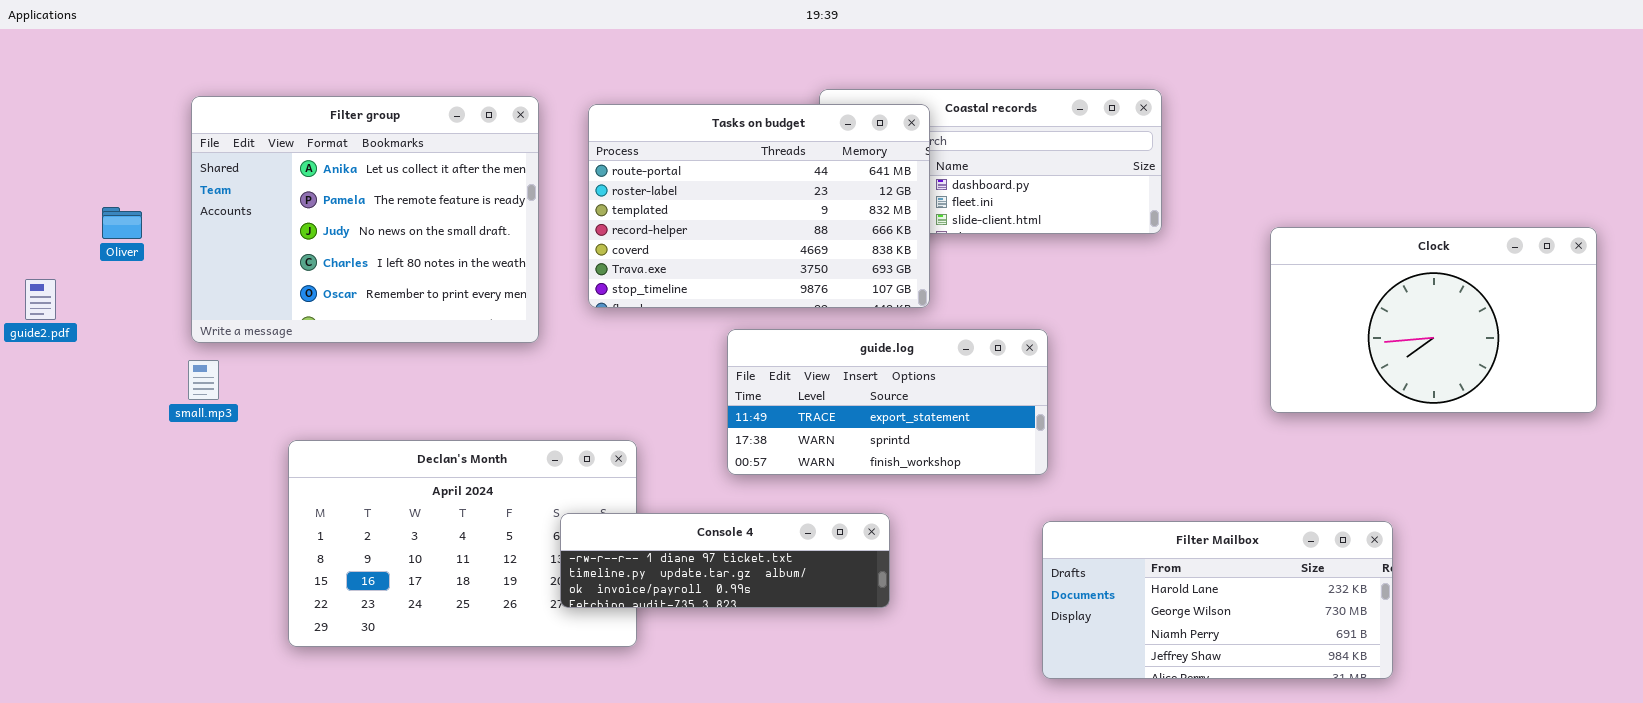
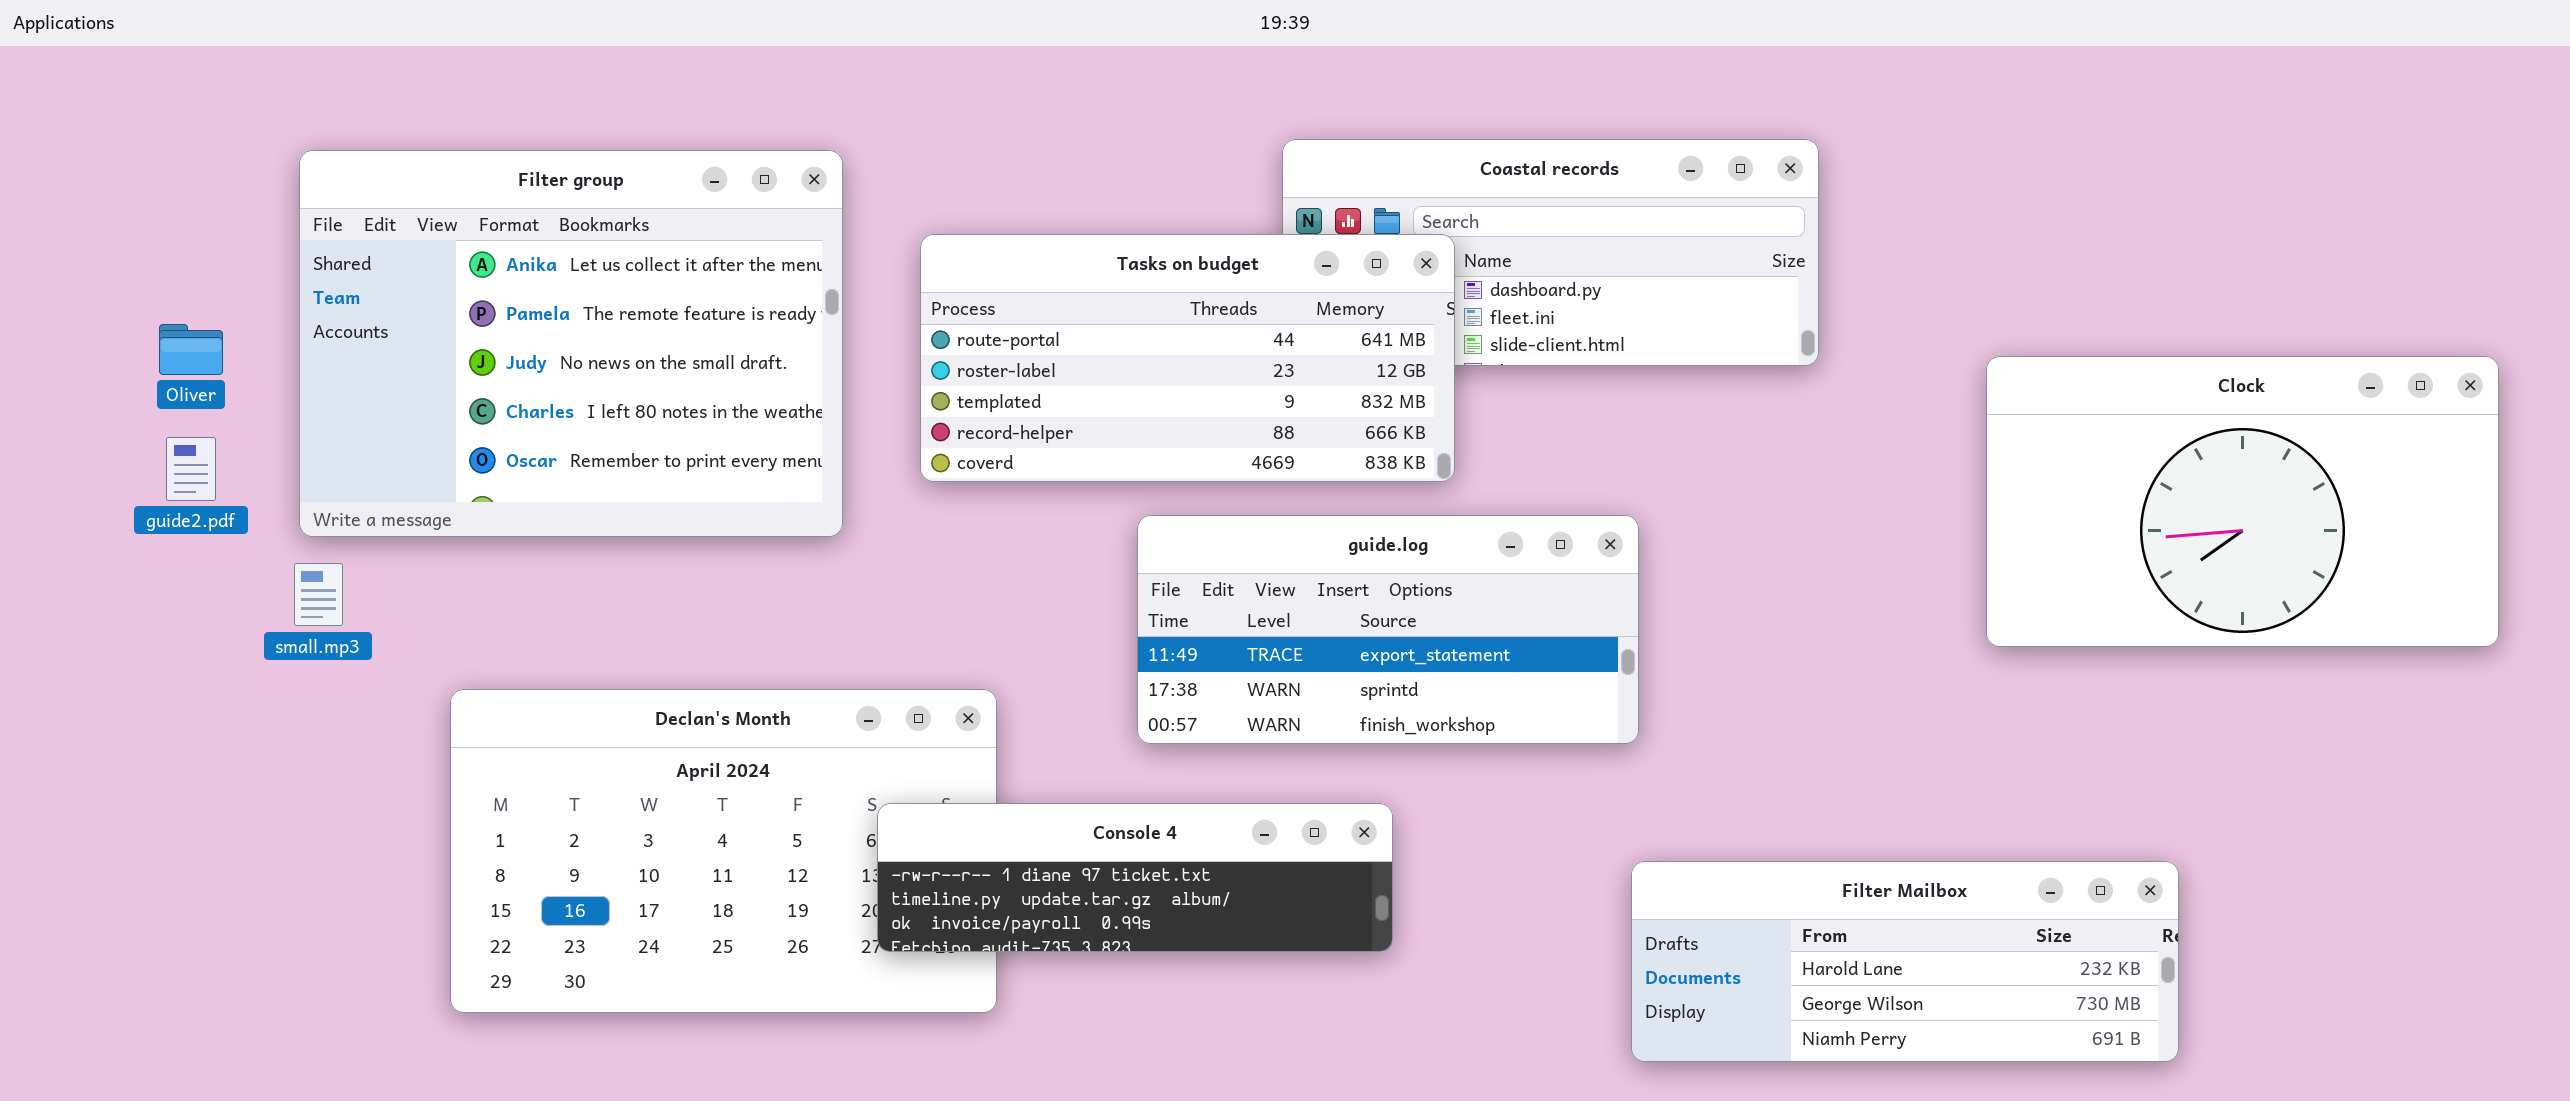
Tasks on budget: [588,104,930,308] -> [920,234,1455,482], resized
guide2.pdf: [25,279,56,320] -> [166,437,216,501], moved
Filter Mailbox: [1042,521,1393,679] -> [1631,861,2179,1062], resized

